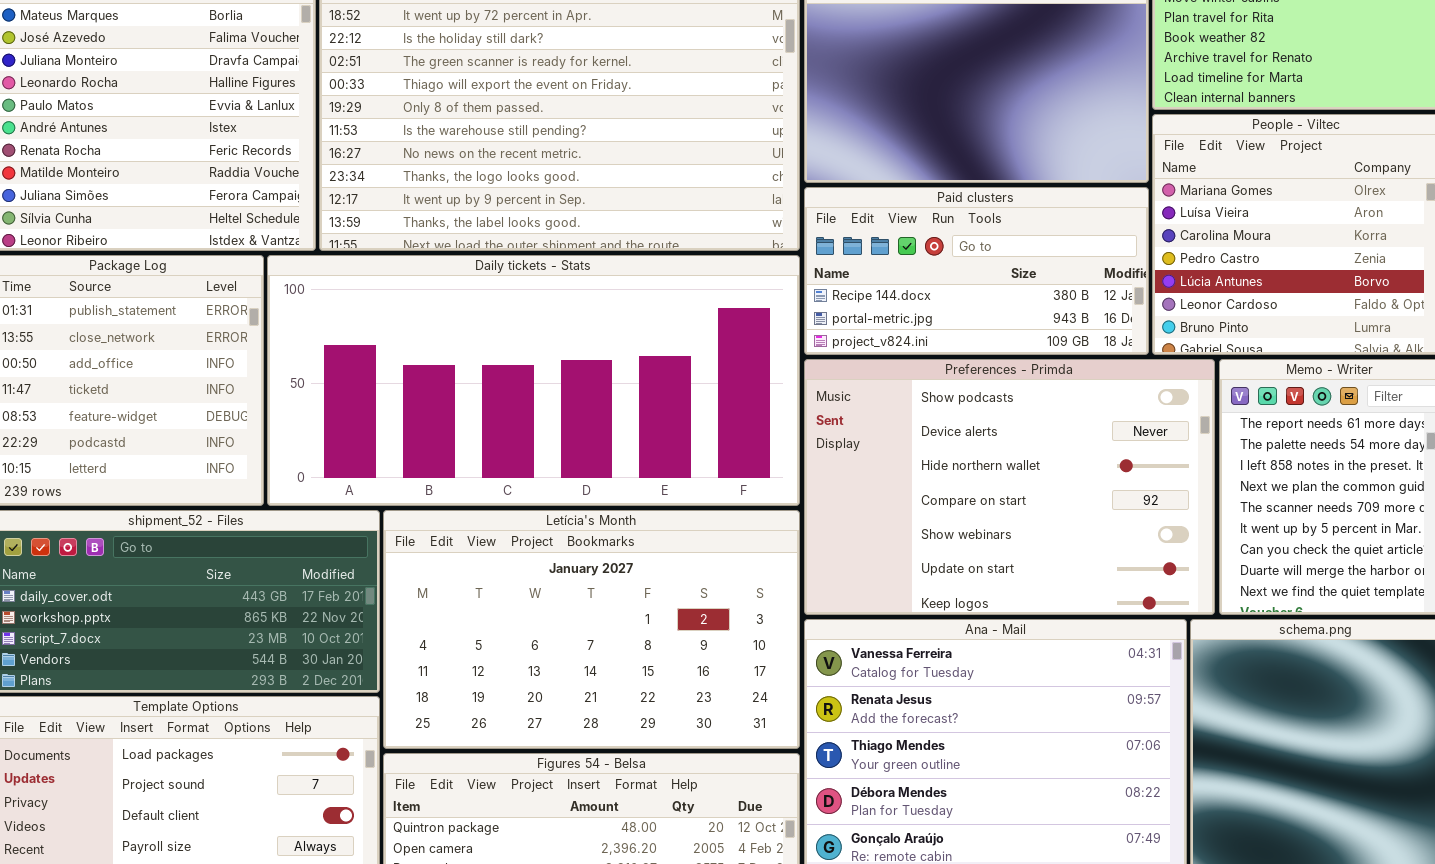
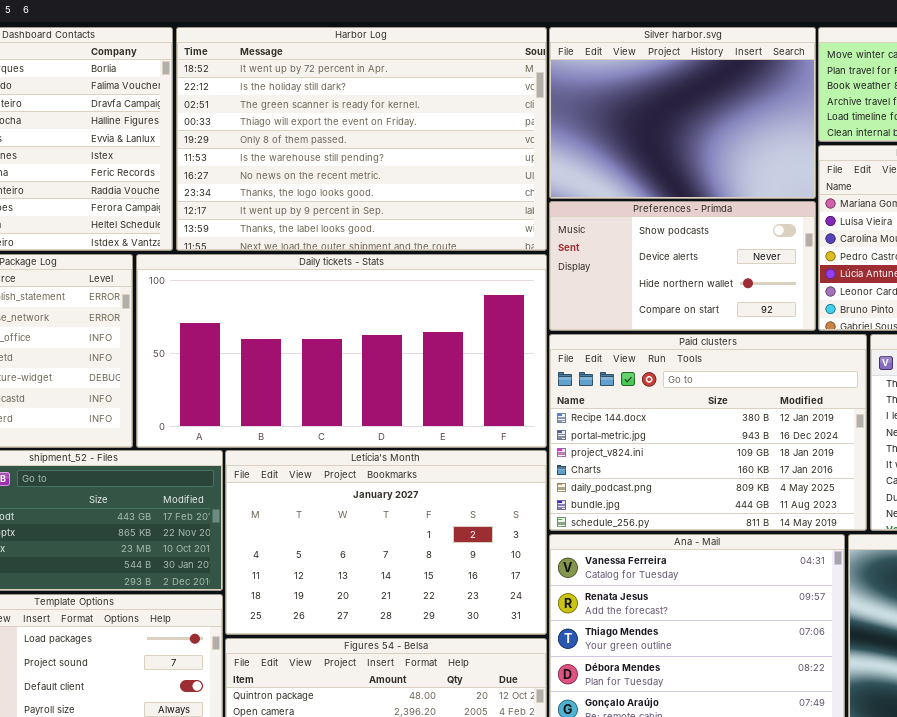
Paid clusters: [804,187,1149,355] -> [549,334,867,531], moved, resized
Preferences - Primda: [804,359,1215,615] -> [549,201,816,331], moved, resized

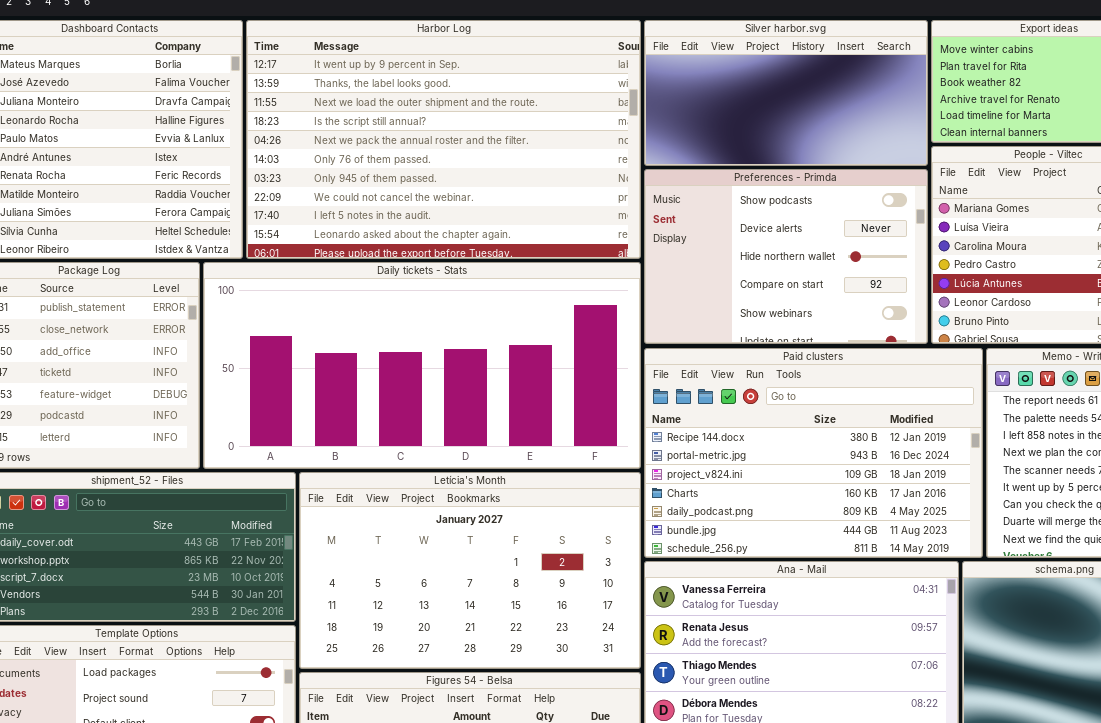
Harbor Log: [176,27,547,251] -> [246,20,641,259], scrolled down 8 rows
Silver harbor.svg: [549,27,816,199] -> [644,20,928,166], resized
Preferences - Primda: [549,201,816,331] -> [644,169,928,344], resized

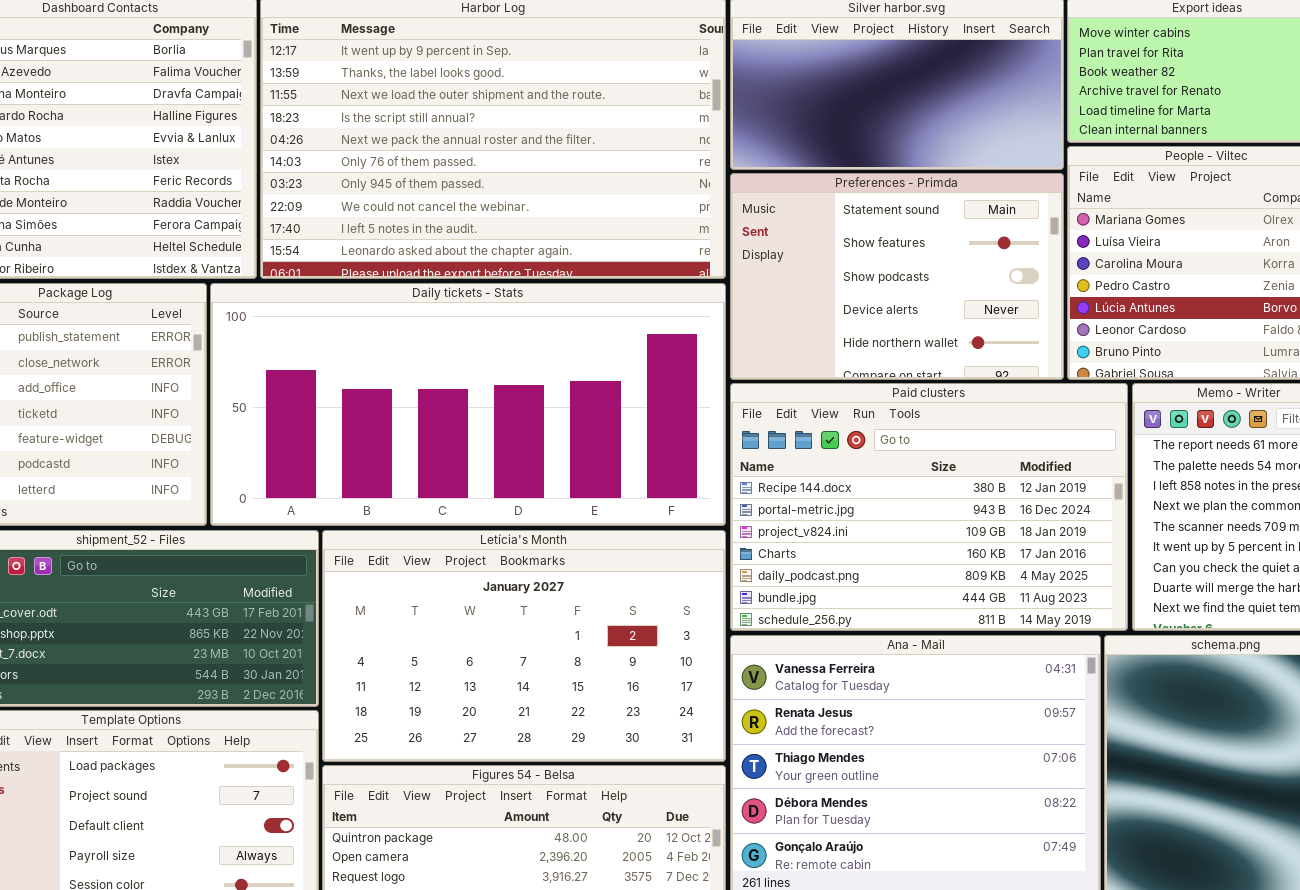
Preferences - Primda: [644,169,928,344] -> [730,173,1064,380], scrolled up 2 rows

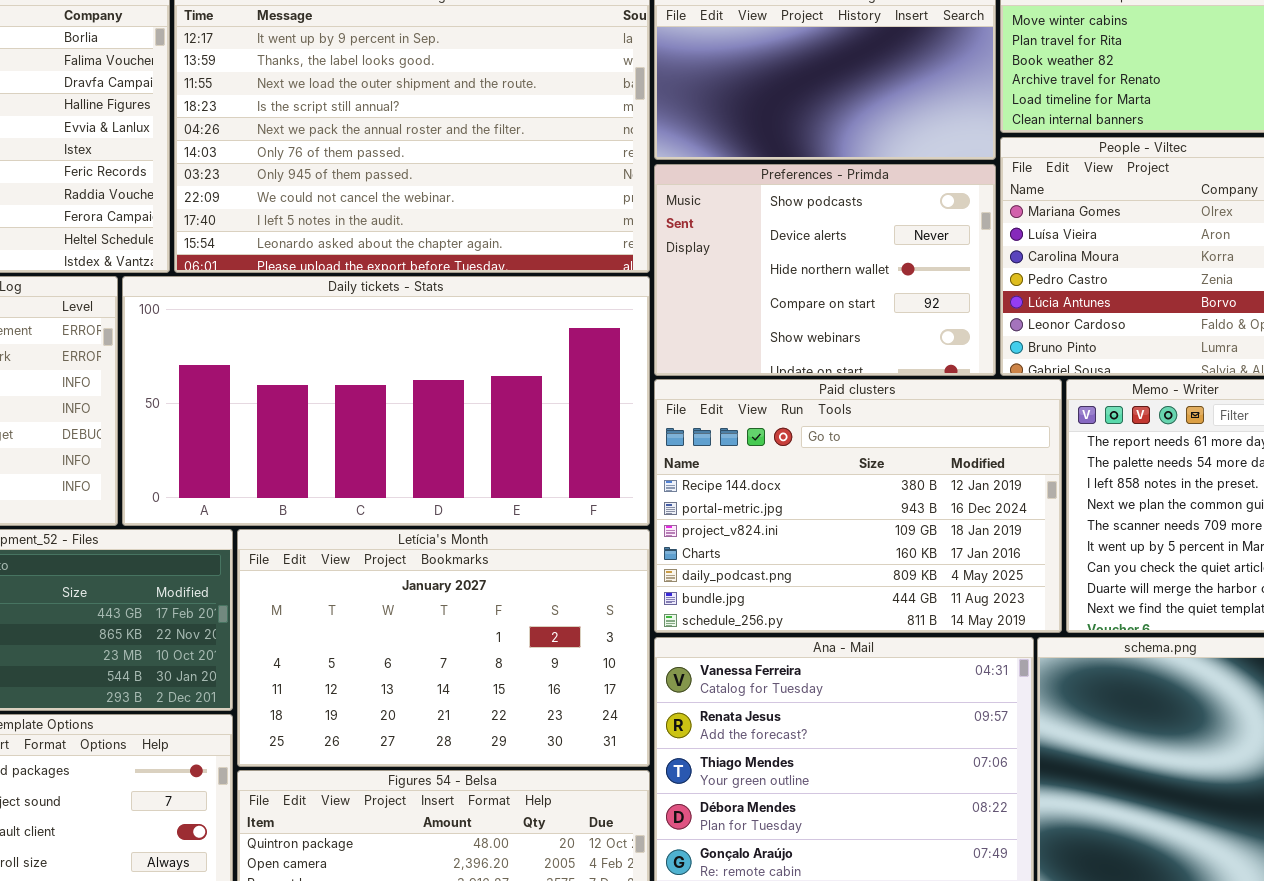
Preferences - Primda: [730,173,1064,380] -> [654,164,996,376], scrolled down 2 rows

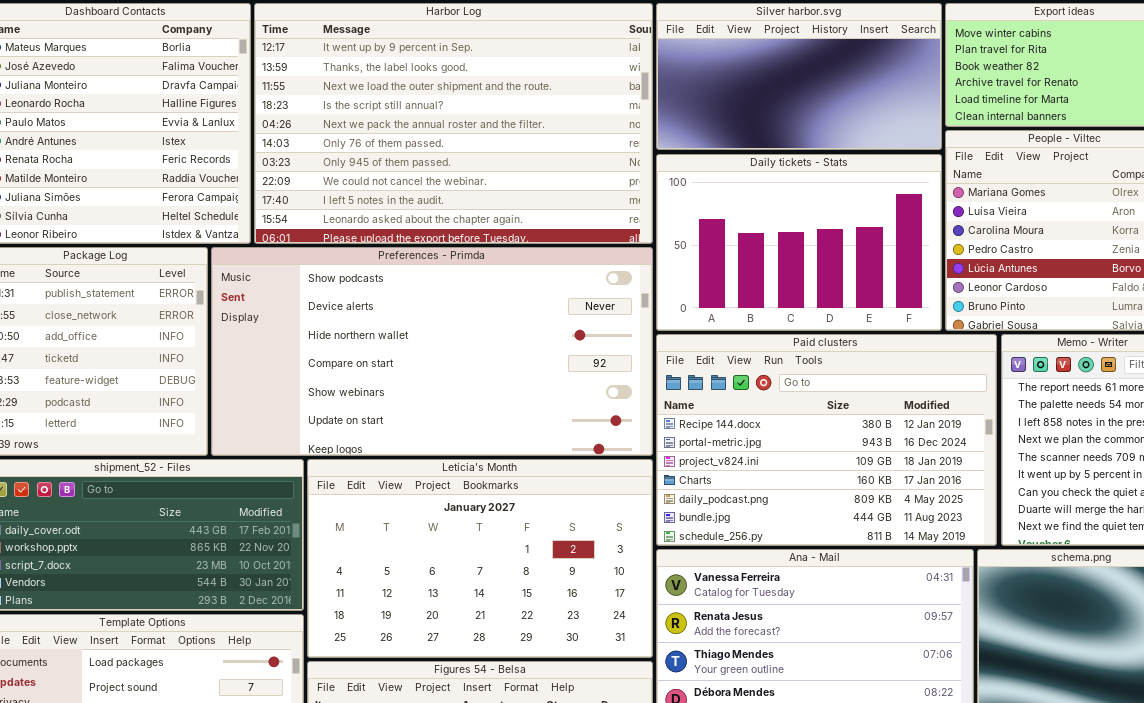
Preferences - Primda: [654,164,996,376] -> [211,247,653,456], moved, resized
Daily tickets - Stats: [122,276,650,526] -> [656,154,942,331], moved, resized

